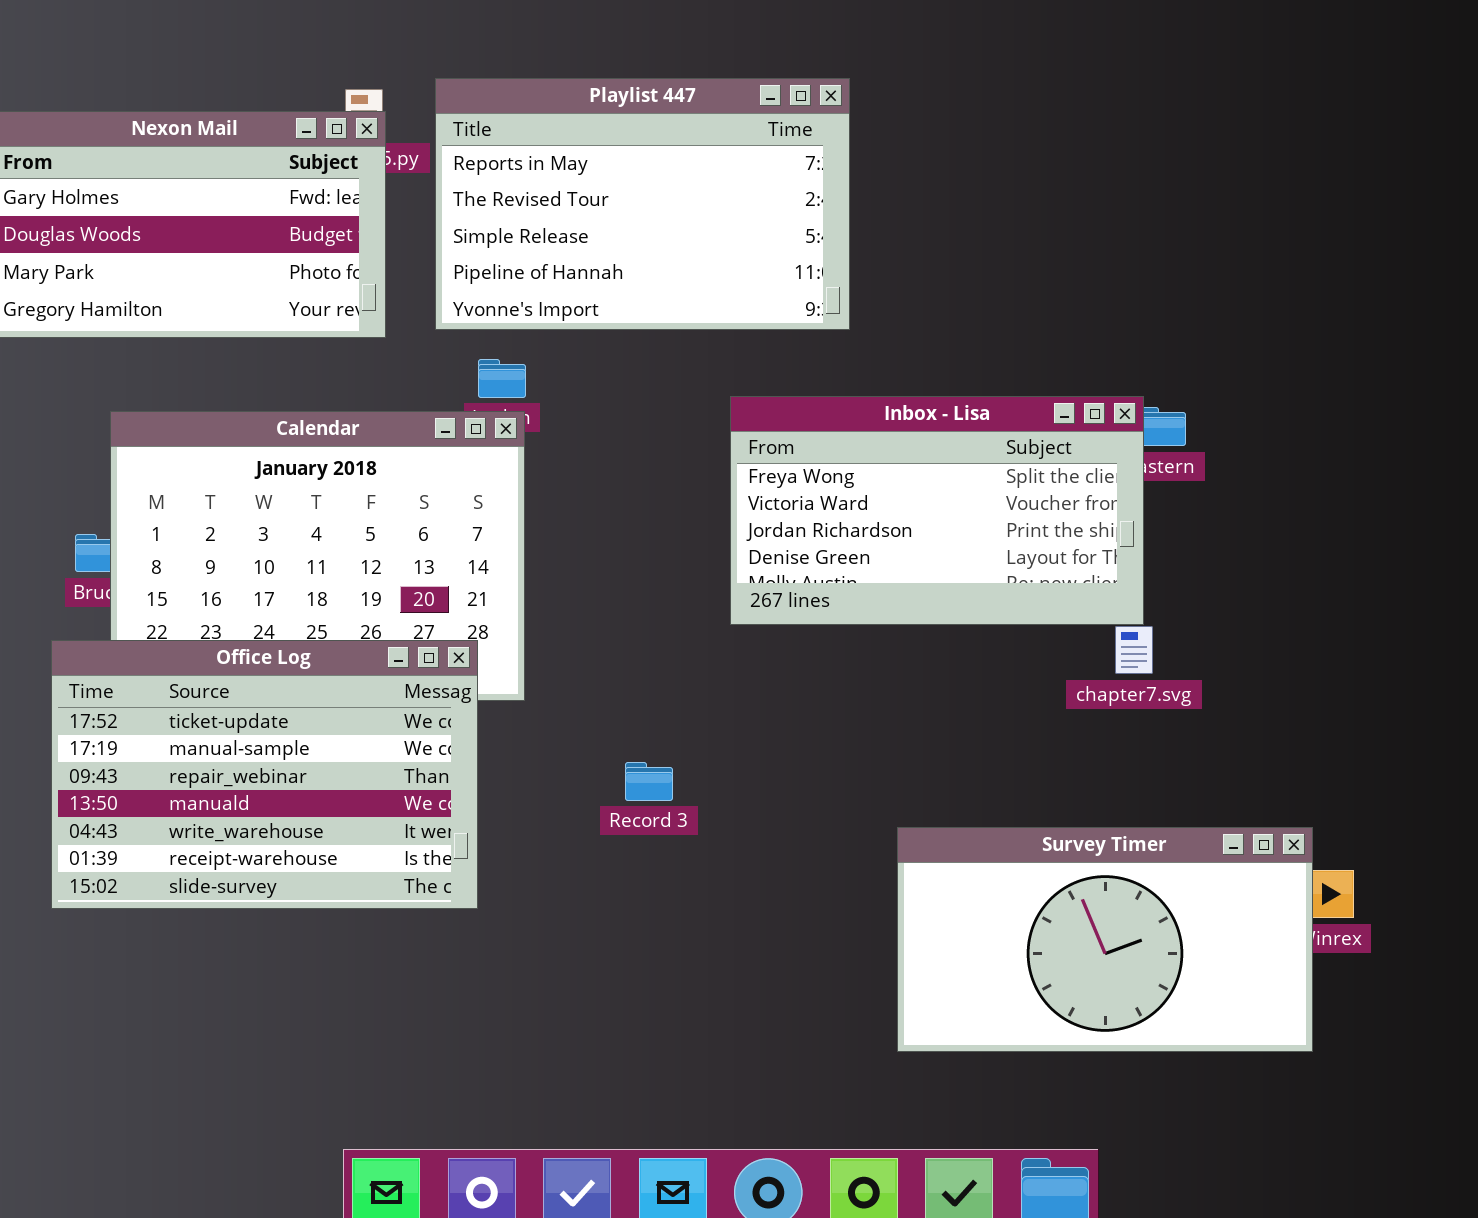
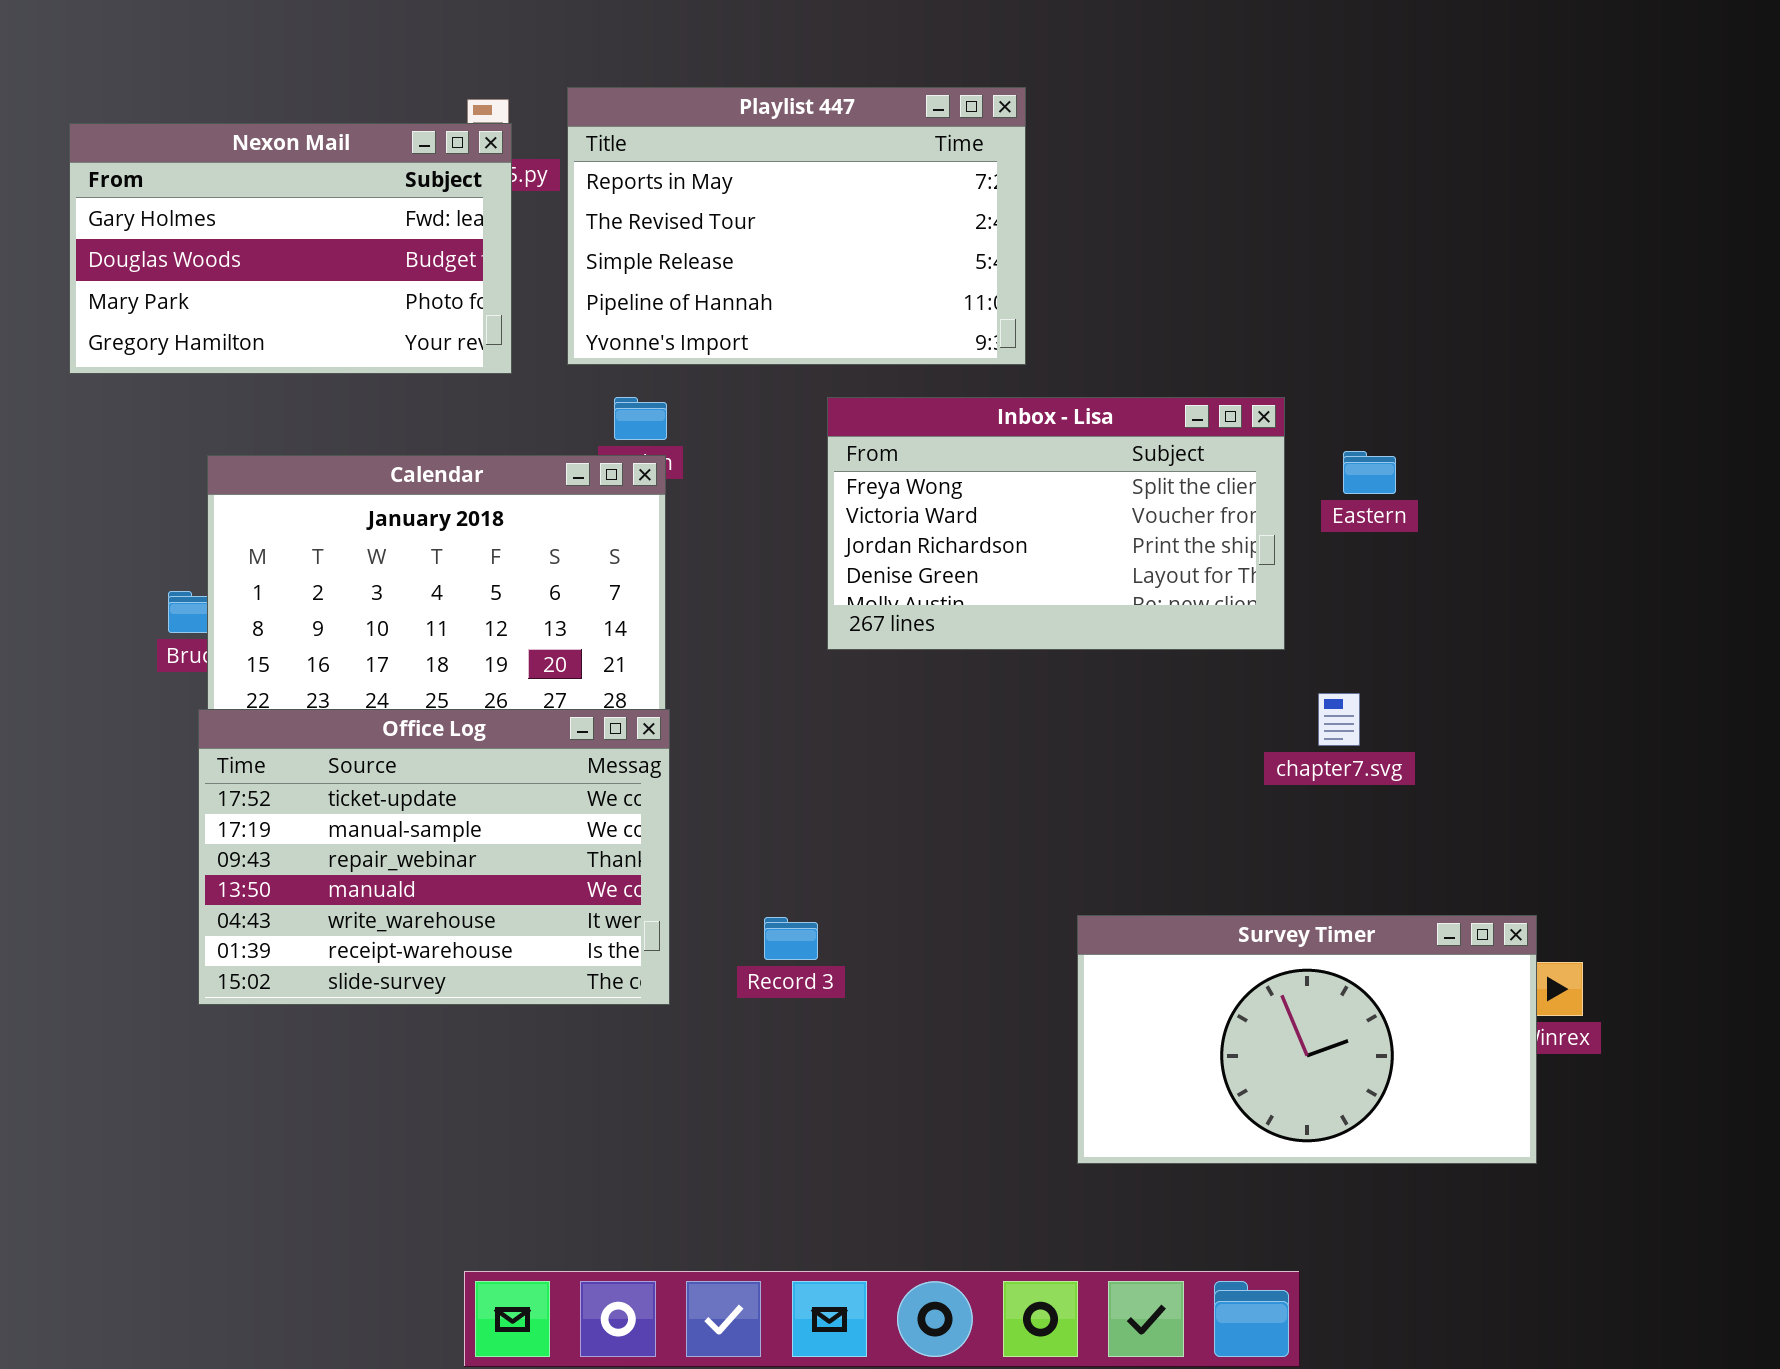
Inbox - Lisa: [730,396,1144,625] -> [827,397,1285,650], moved
Office Log: [51,640,478,909] -> [198,709,670,1005], moved
Record 3: [625,762,673,801] -> [764,917,818,960], moved

